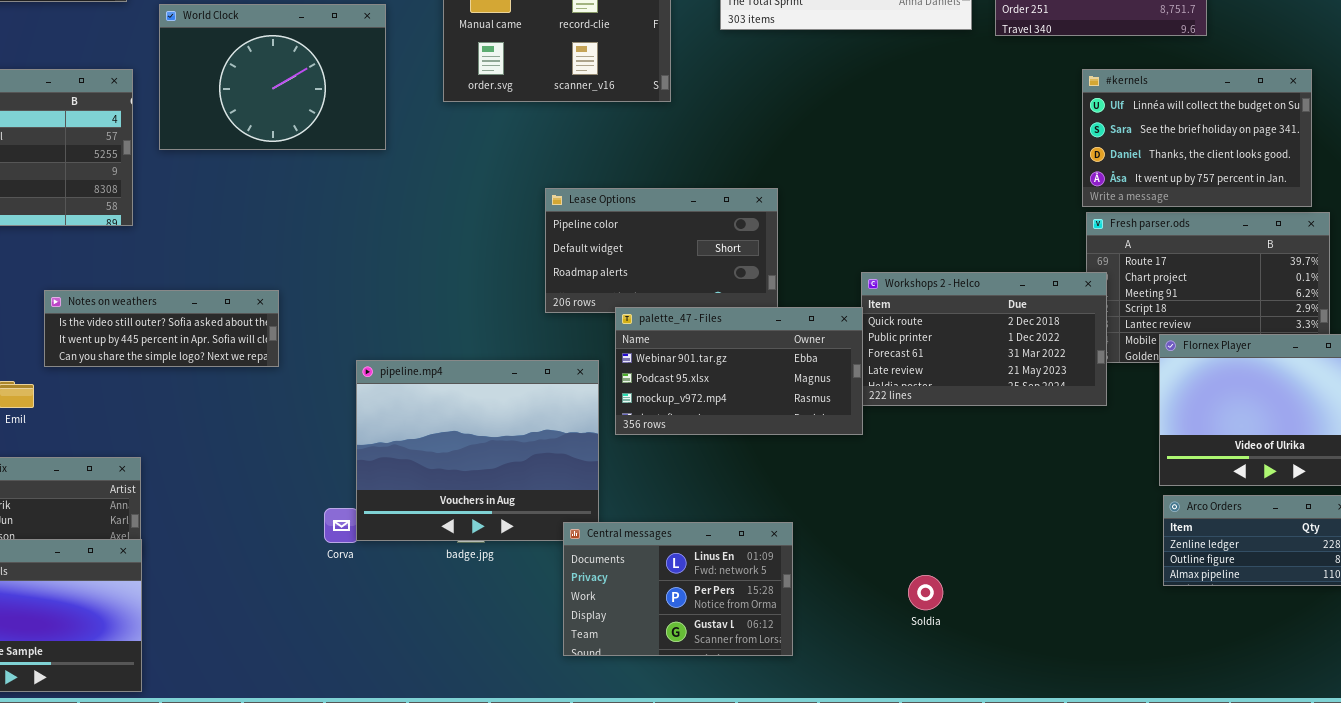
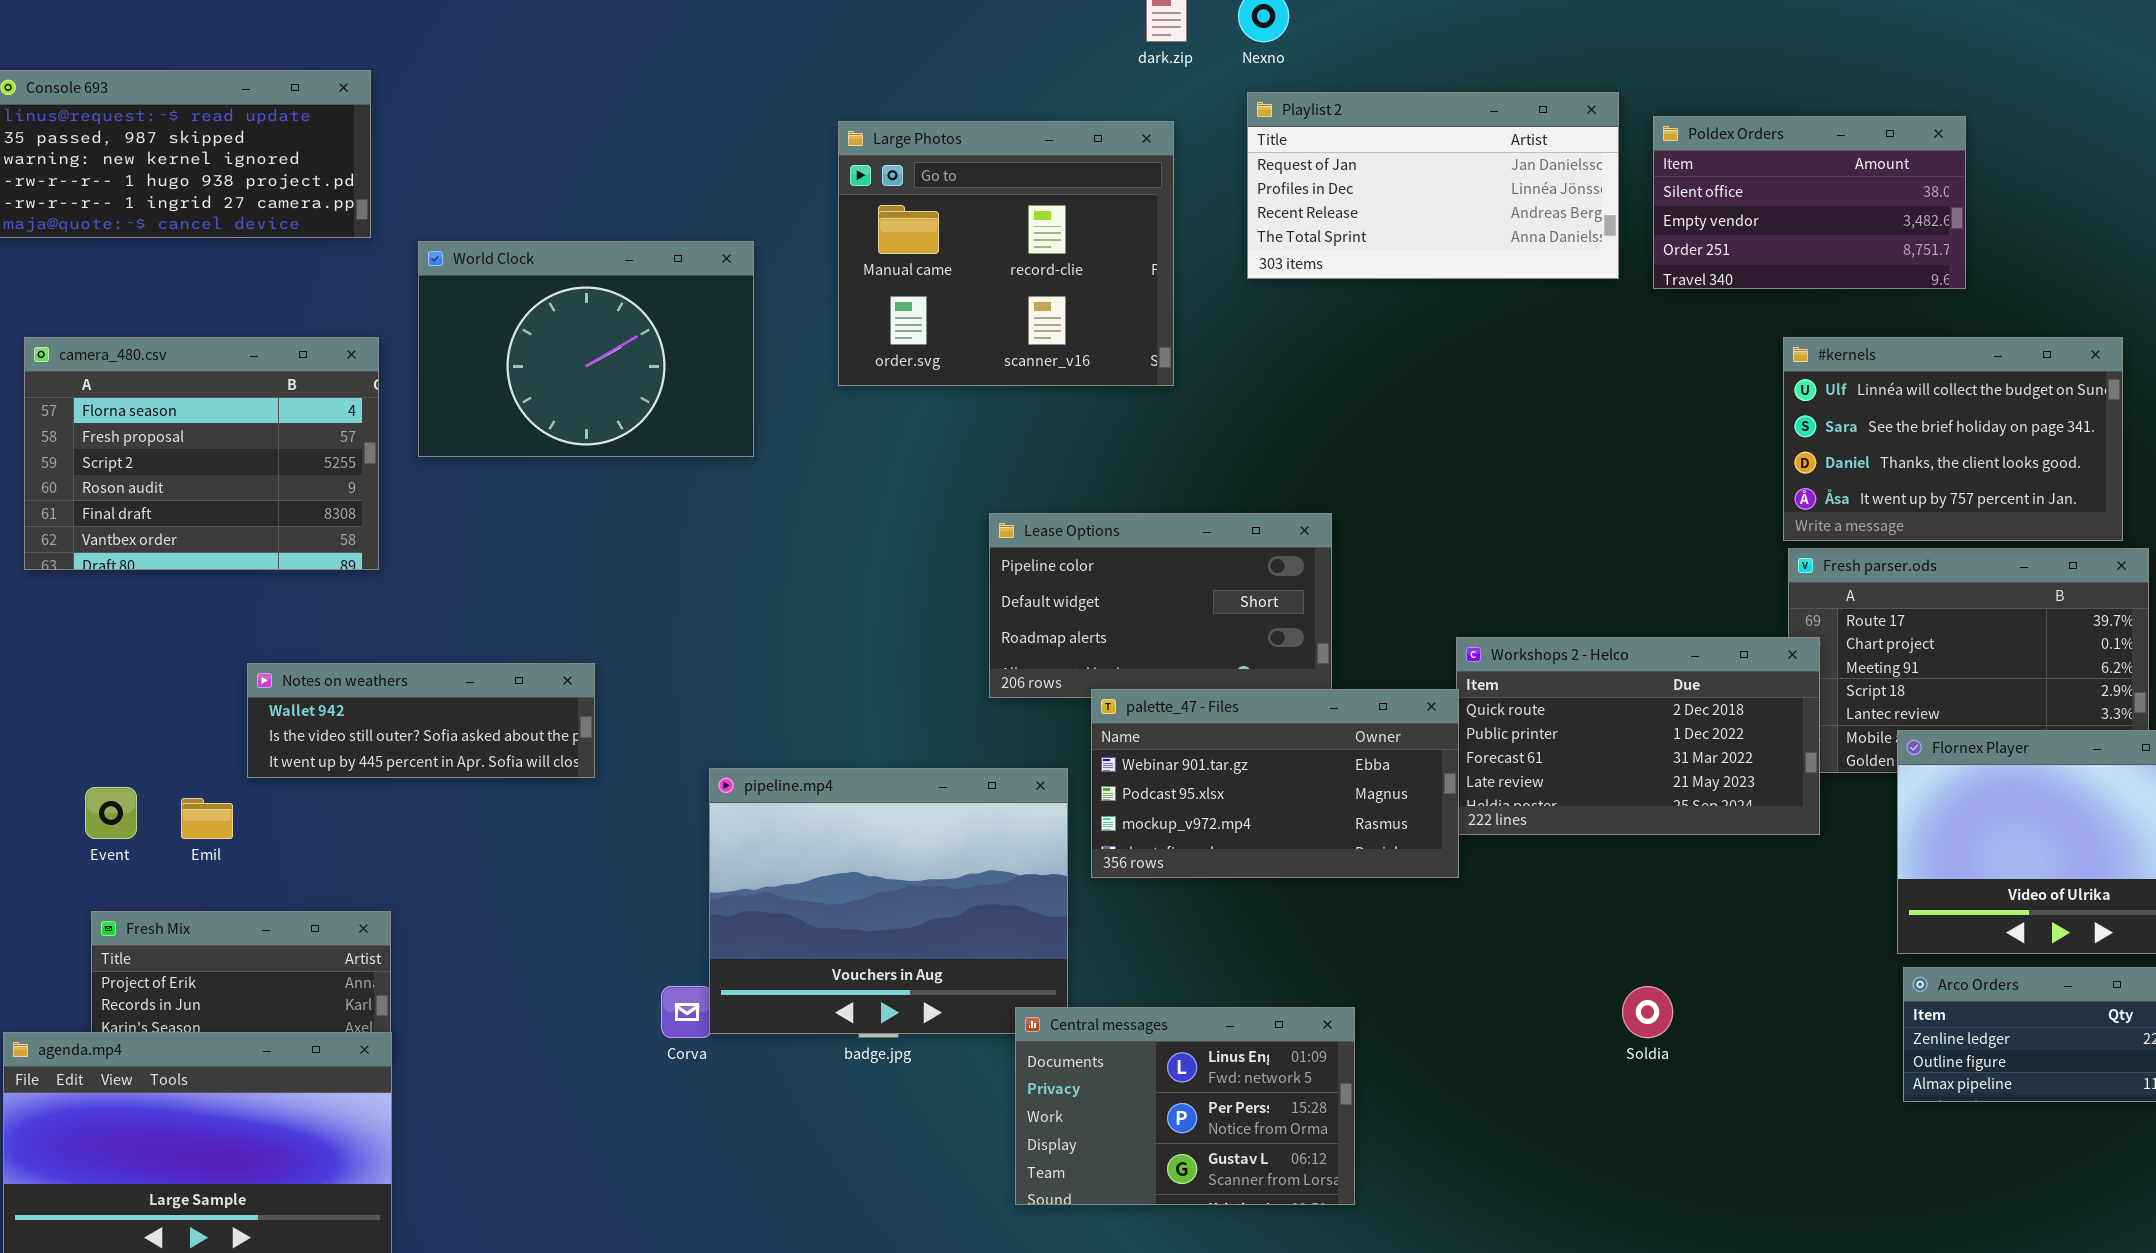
Notes on weathers: [44,290,279,367] -> [247,663,595,778], scrolled up 1 row
Soldia: [908,575,943,610] -> [1622,986,1673,1038], moved

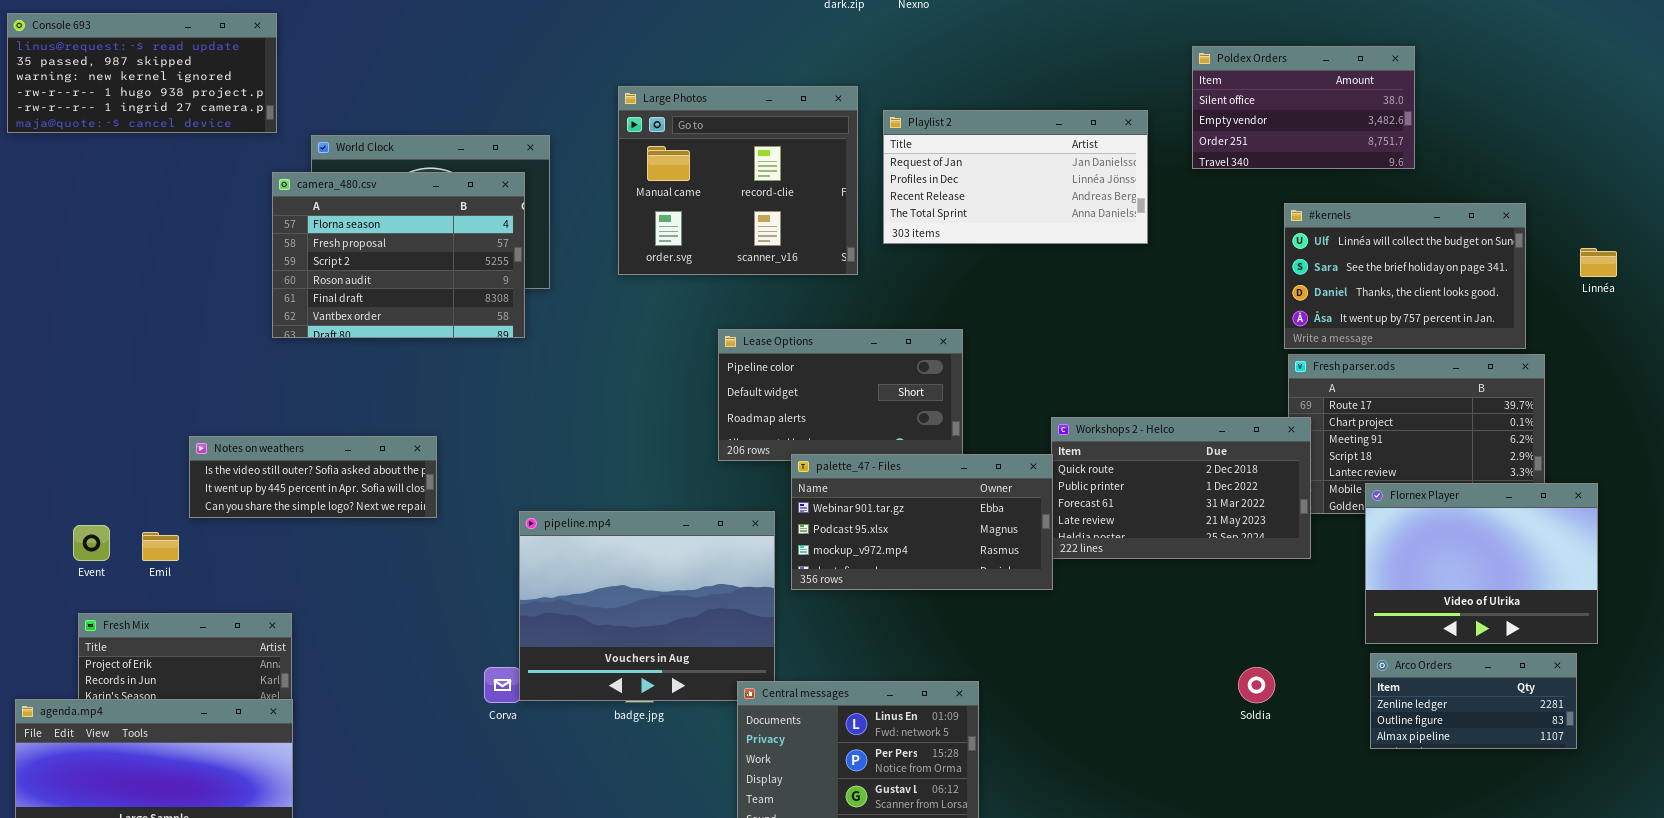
Playlist 2: [1247,92,1619,279] -> [883,110,1148,244], moved
Large Photos: [838,121,1174,386] -> [618,86,858,275], moved
camera_480.csv: [24,337,379,570] -> [272,172,525,338], moved
Notes on weathers: [247,663,595,778] -> [189,436,437,518], scrolled down 1 row
Soldia: [1622,986,1673,1038] -> [1238,667,1275,703], moved

